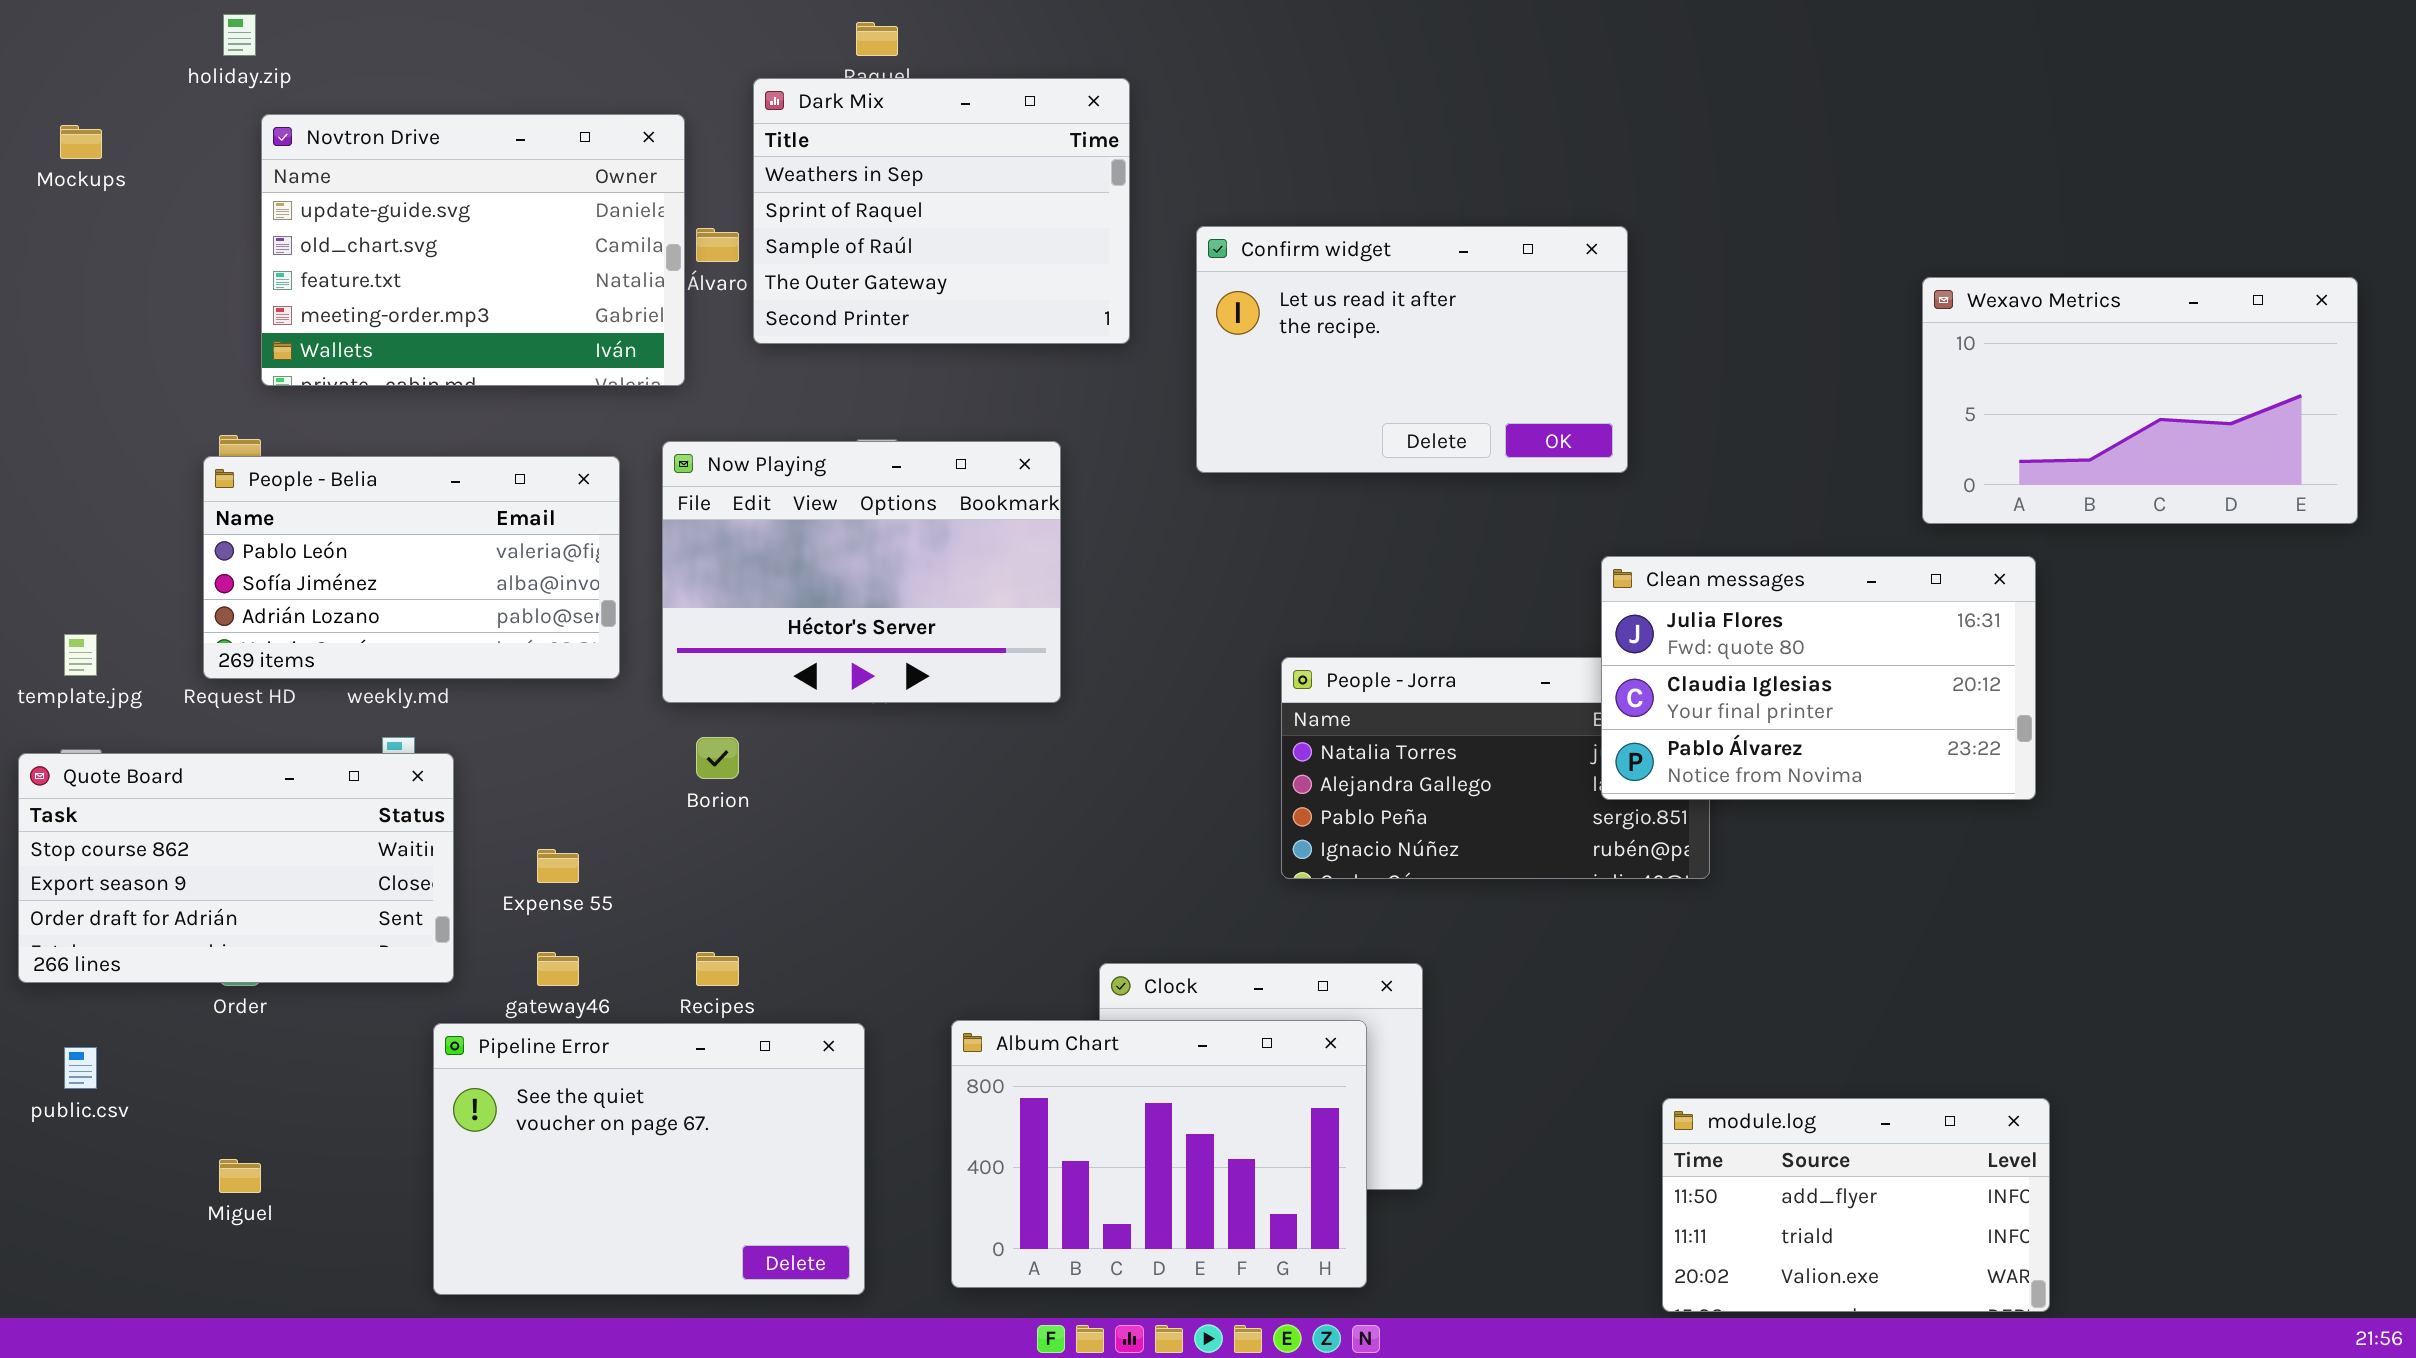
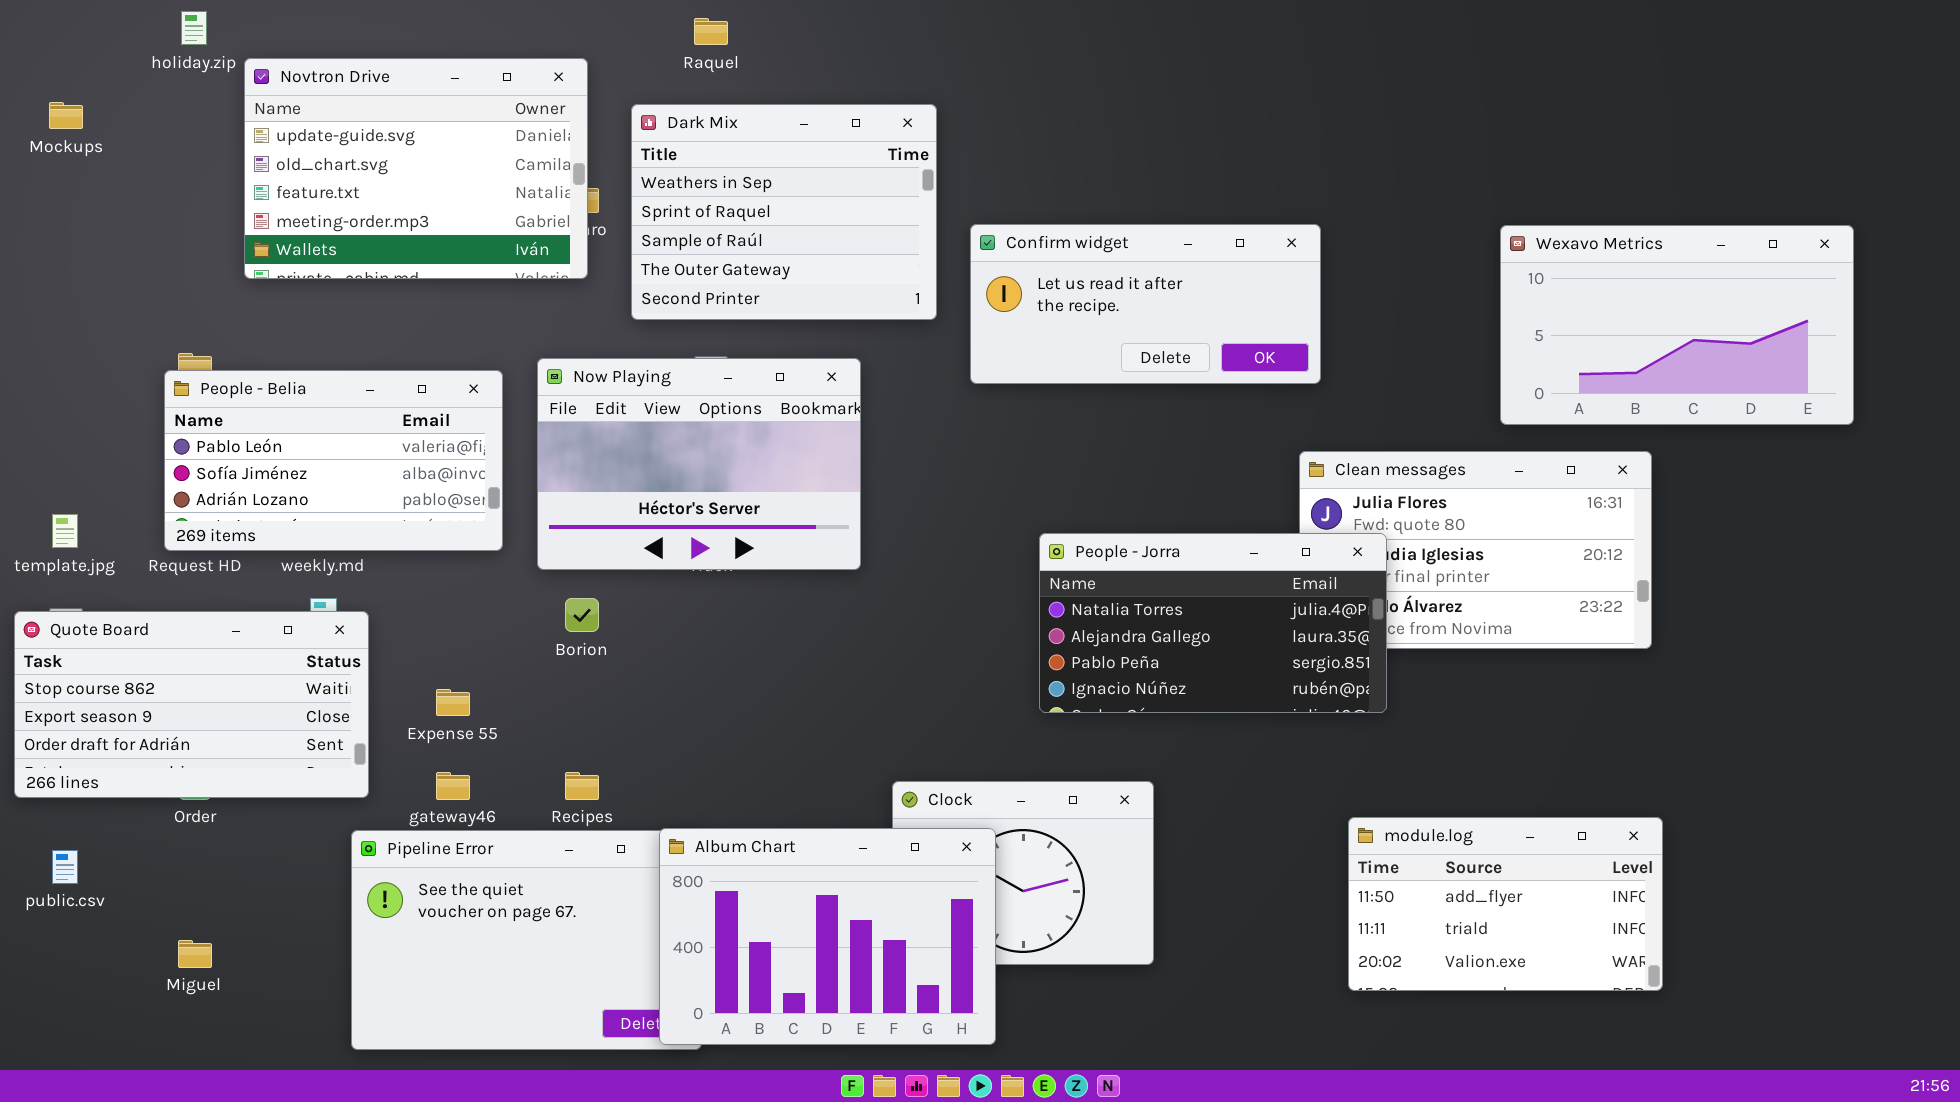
Dark Mix: [753,78,1130,344] -> [631,104,937,320], moved
Novtron Drive: [261,114,685,386] -> [244,58,588,279], moved
Confirm widget: [1196,226,1628,473] -> [970,224,1321,384], resized
Wexavo Metrics: [1922,277,2358,524] -> [1500,225,1854,425], moved
People - Jorra: [1281,657,1710,879] -> [1039,533,1387,713], raised
Album Chart: [951,1020,1367,1288] -> [659,828,996,1045], moved
module.log: [1662,1098,2050,1312] -> [1348,817,1663,991], moved

